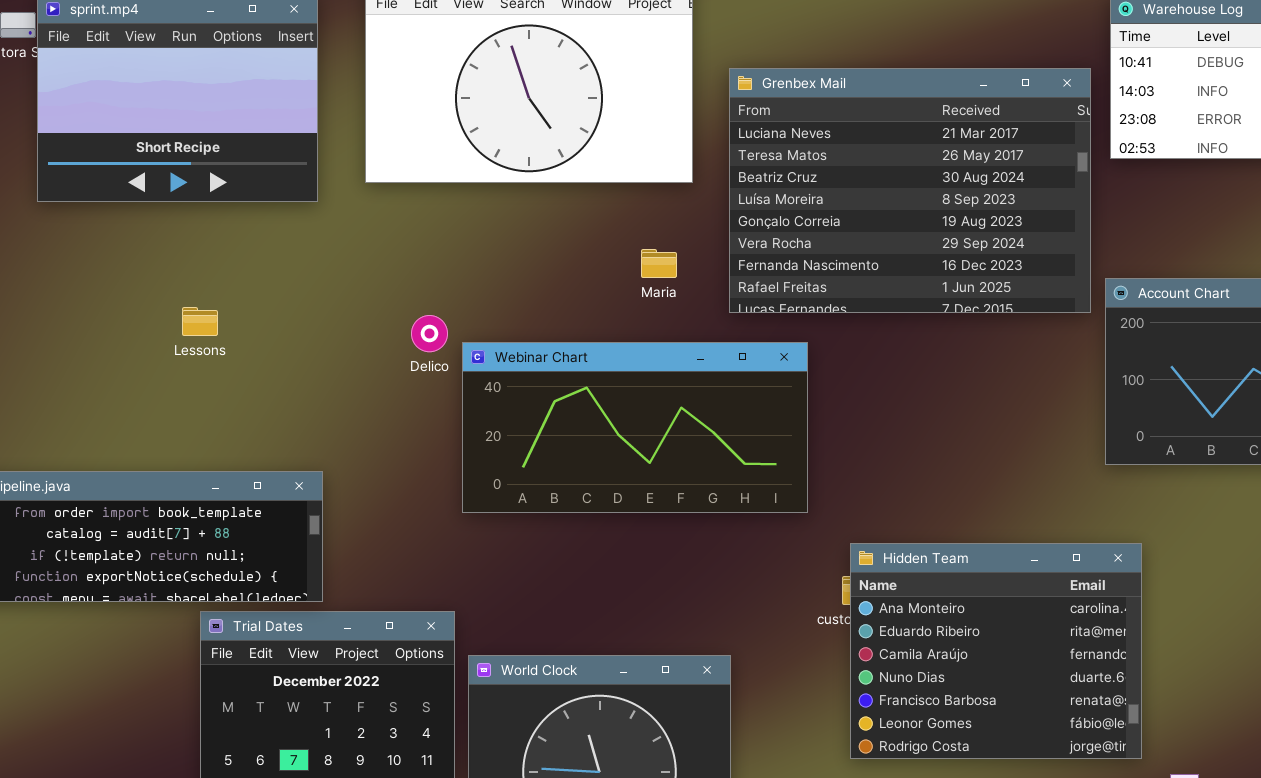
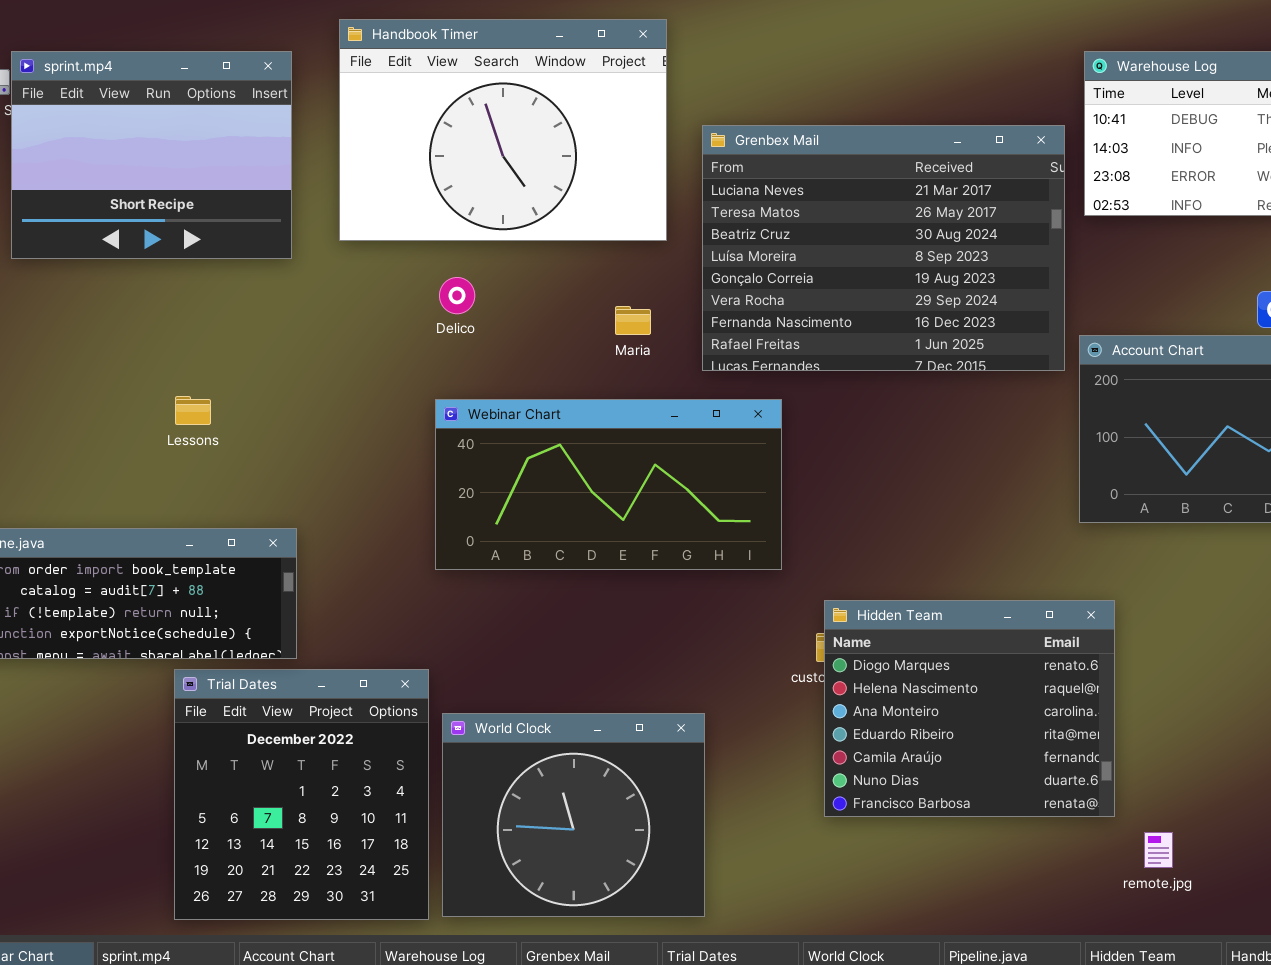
Lessons: [182,307,218,336] -> [175,396,211,425], moved
Delico: [411,315,448,352] -> [439,277,475,314], moved
Hidden Team: [850,543,1142,759] -> [824,600,1115,817], scrolled up 2 rows

